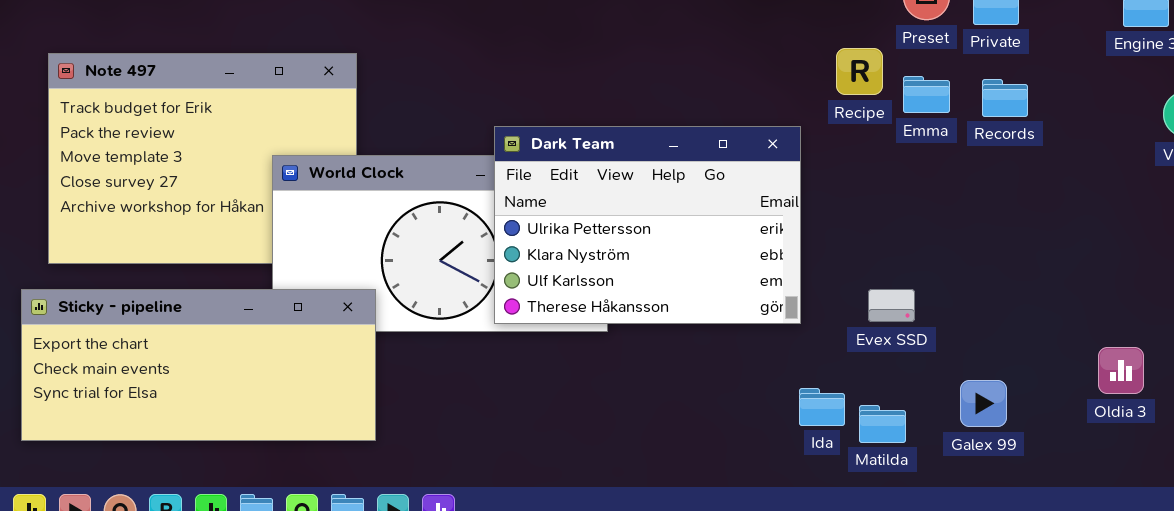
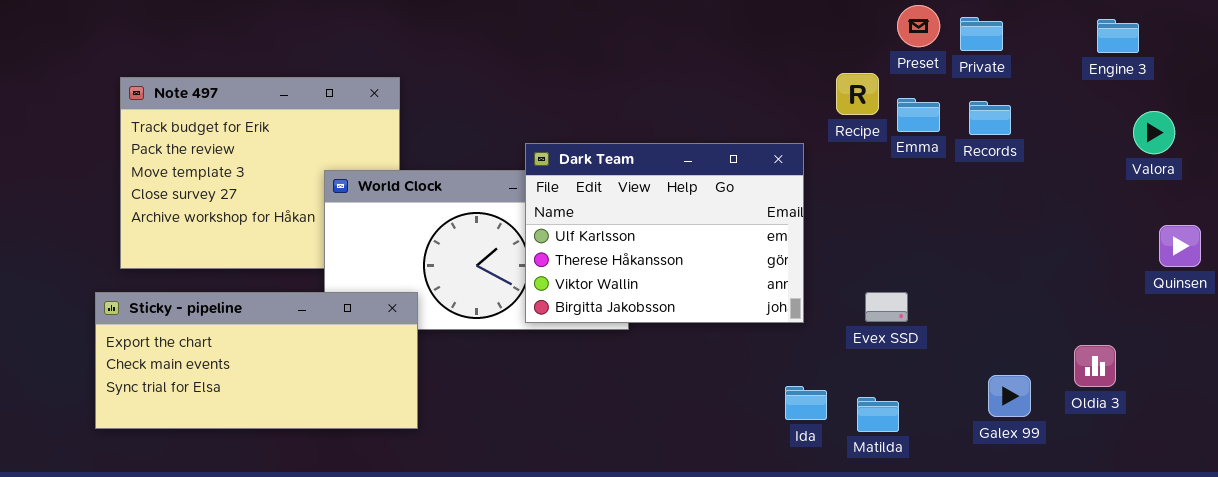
Dark Team: [494,126,801,324] -> [525,143,804,323], scrolled down 2 rows
Galex 99: [960,380,1007,427] -> [988,375,1031,417], moved
Ida: [799,388,845,426] -> [785,386,827,420], moved

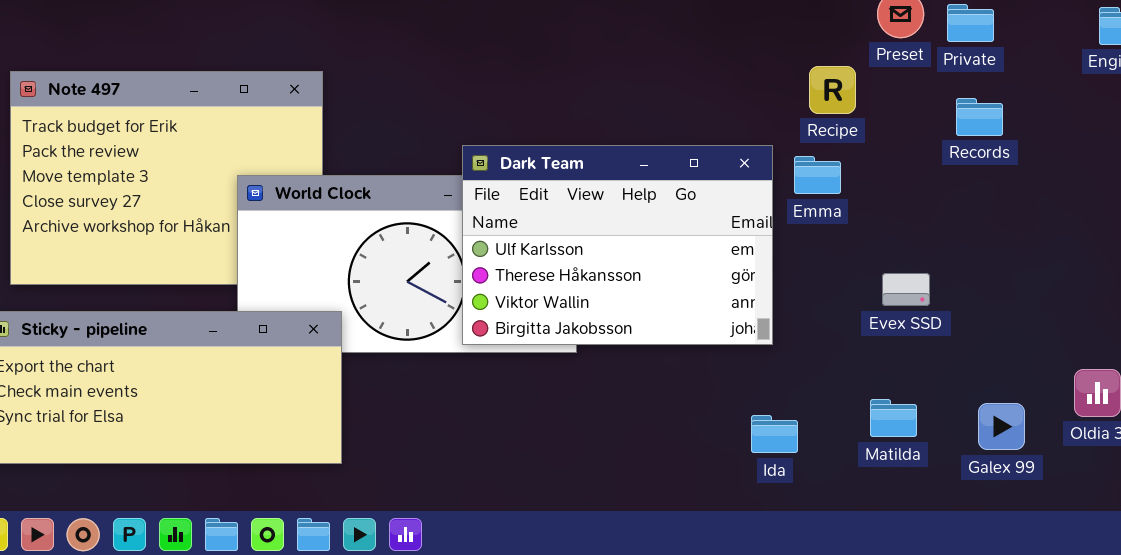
Emma: [897,98,940,132] -> [794,156,841,194], moved
Evex SSD: [865,292,908,322] -> [882,273,930,306], moved
Matilda: [857,397,899,432] -> [870,399,917,437], moved

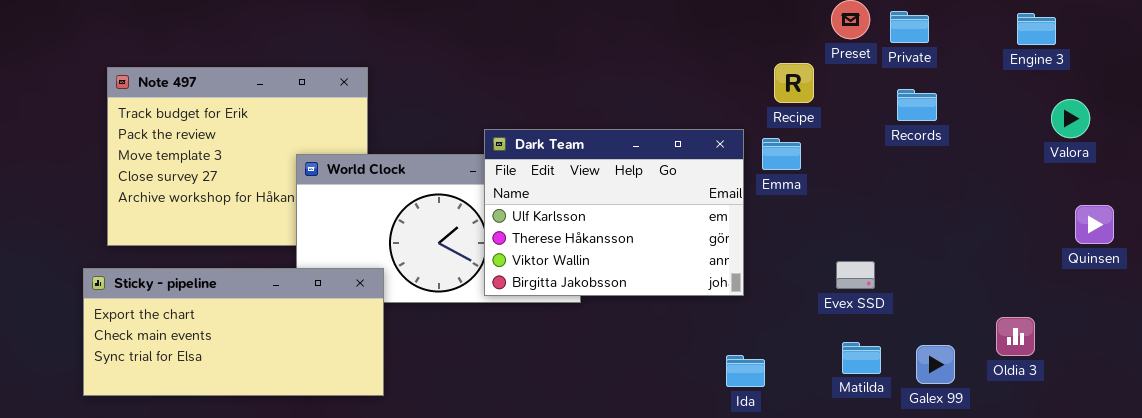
Evex SSD: [882,273,930,306] -> [836,261,875,289], moved
Matilda: [870,399,917,437] -> [842,342,881,374], moved

